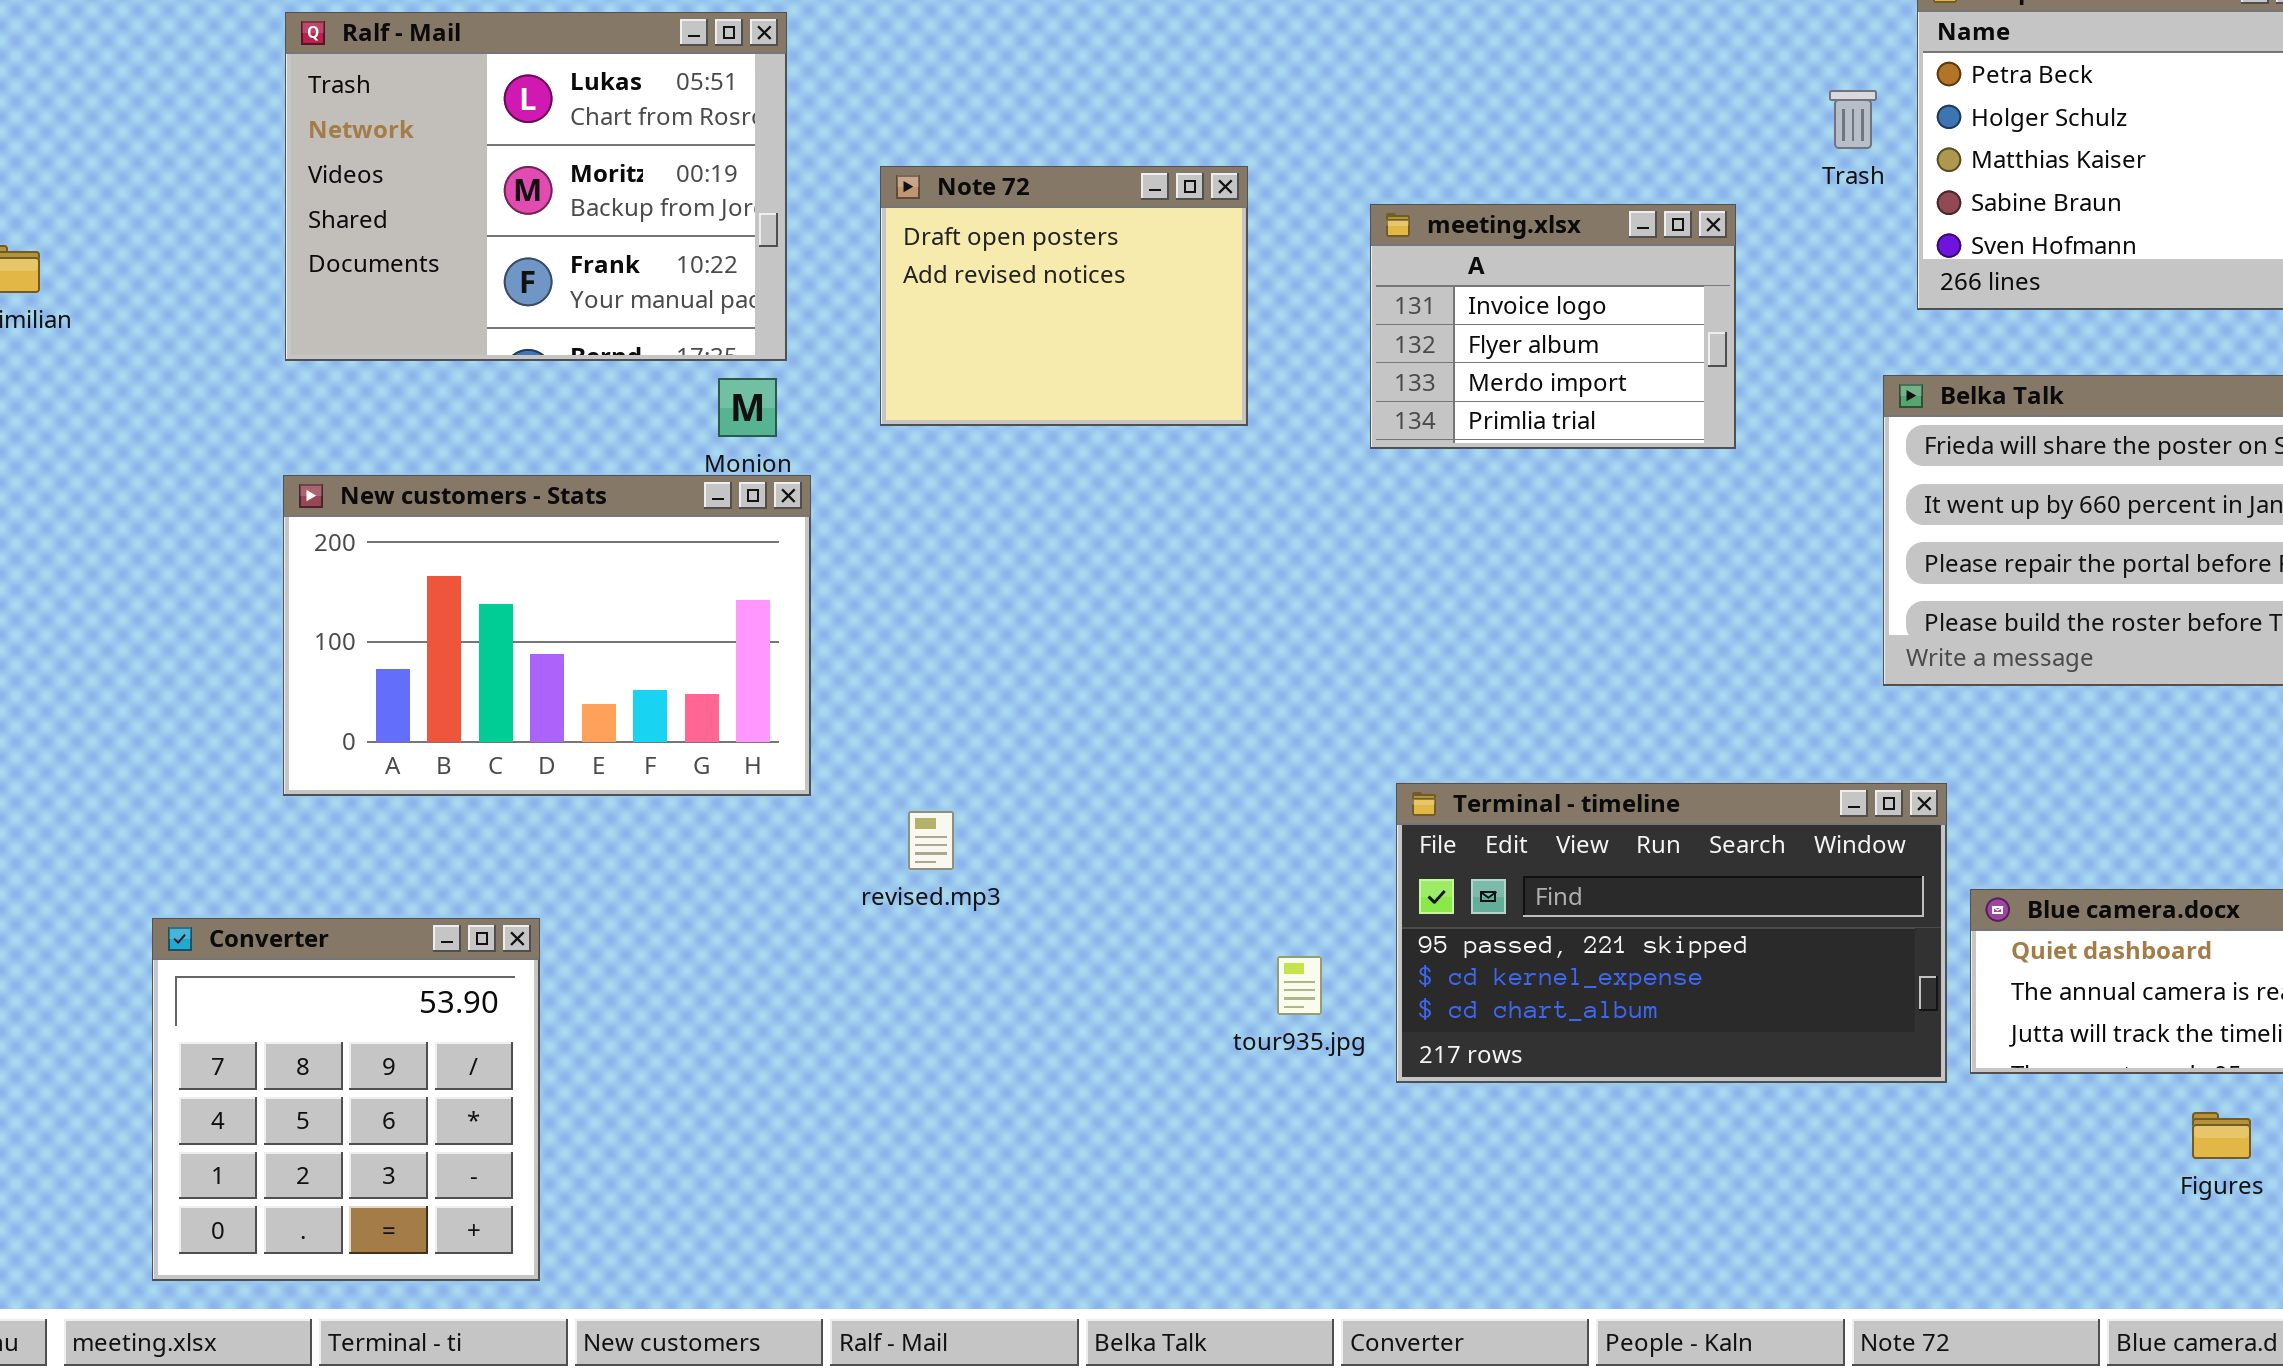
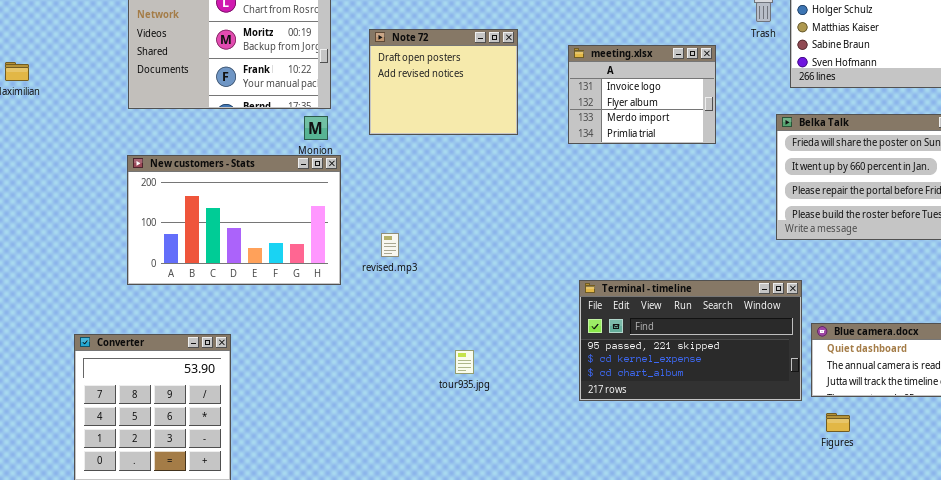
revised.mp3: [908,811,954,870] -> [381,233,399,257], moved
tour935.jpg: [1277,956,1322,1015] -> [455,350,474,374], moved
Figures: [2192,1112,2251,1159] -> [826,413,850,432], moved

